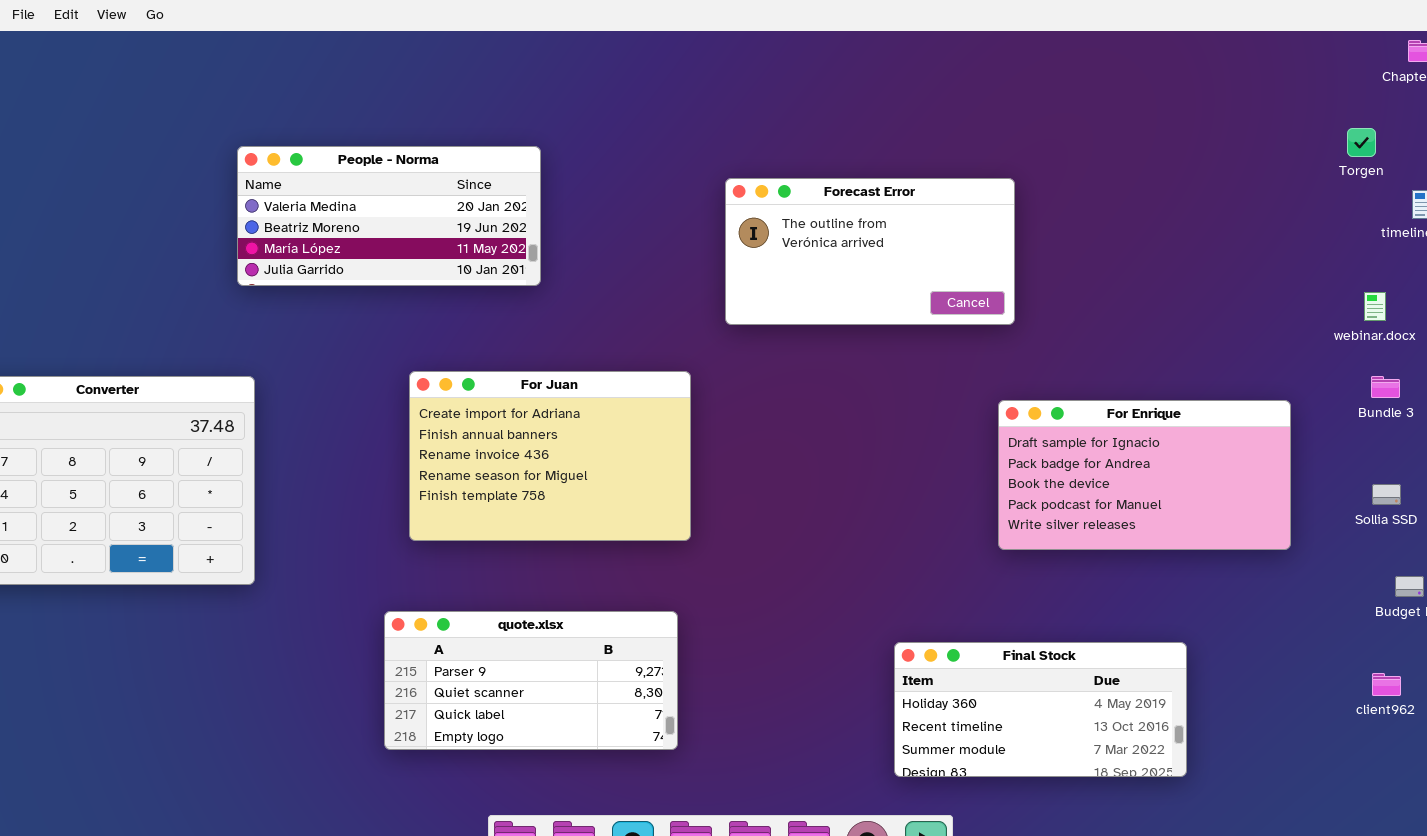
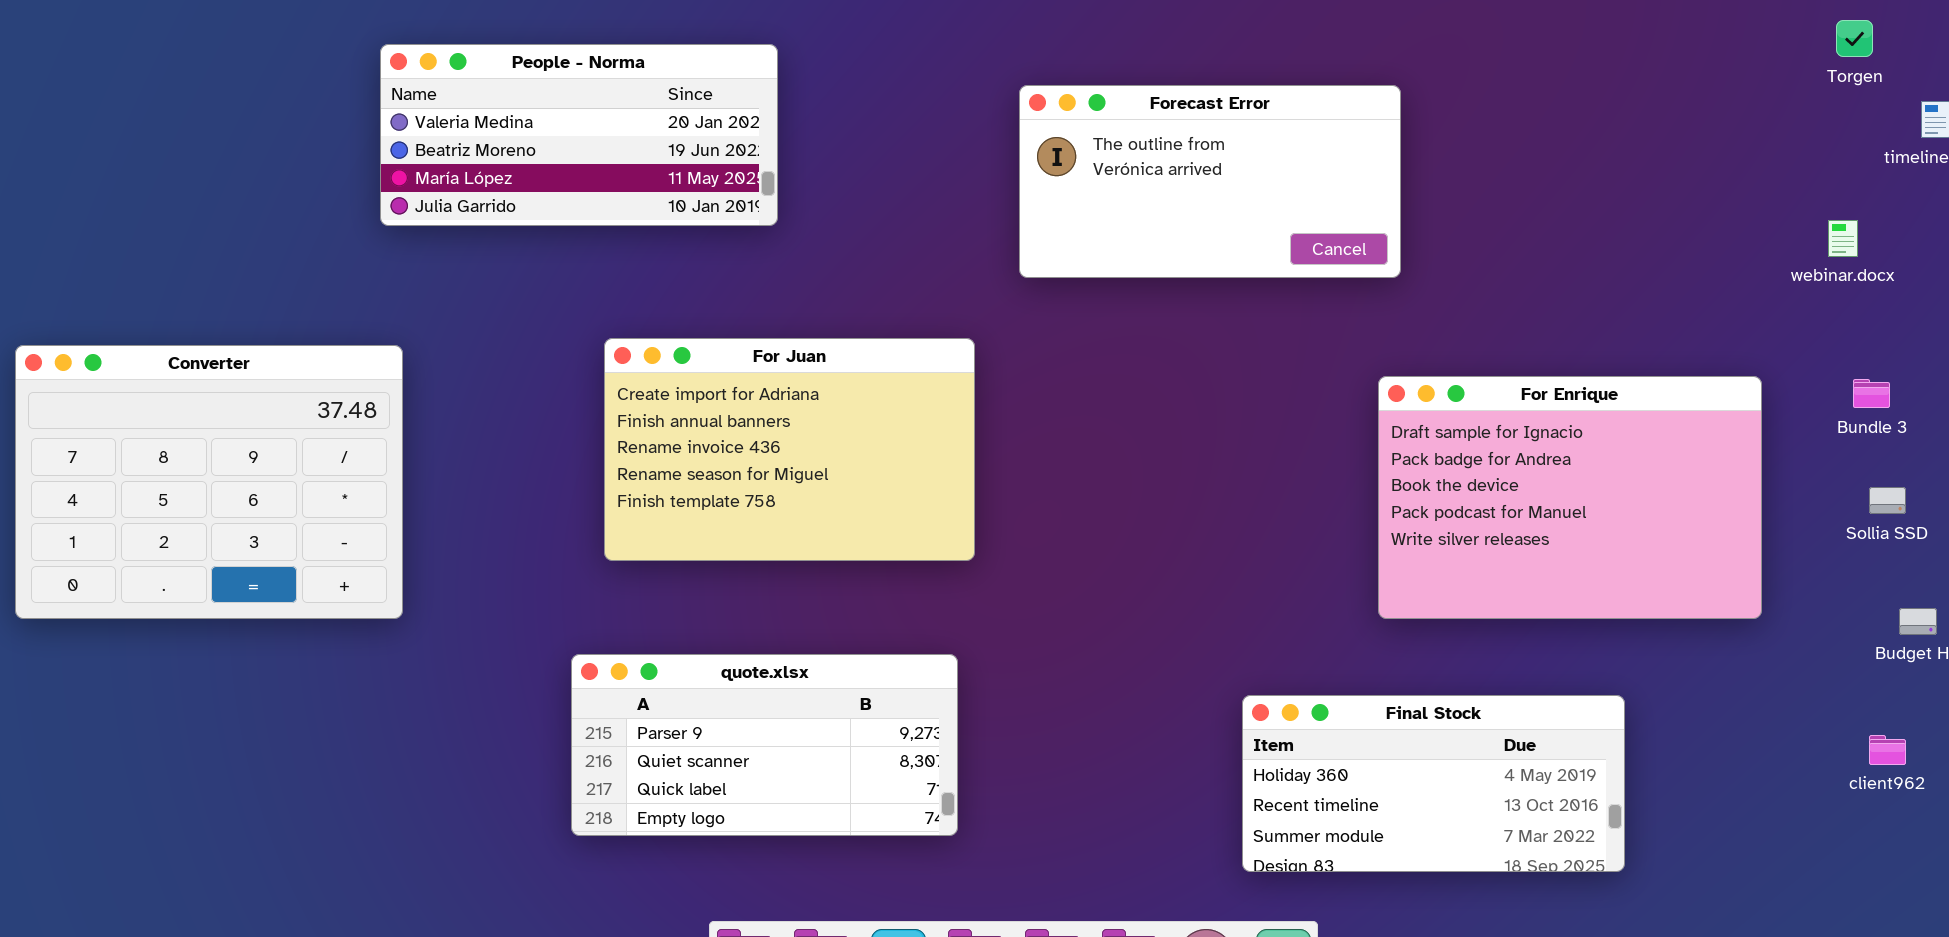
webinar.docx: [1364,292,1386,321] -> [1828,220,1858,257], moved
Bundle 3: [1371,376,1400,398] -> [1853,379,1890,408], moved
For Enrique: [998,400,1291,550] -> [1378,376,1762,619], resized

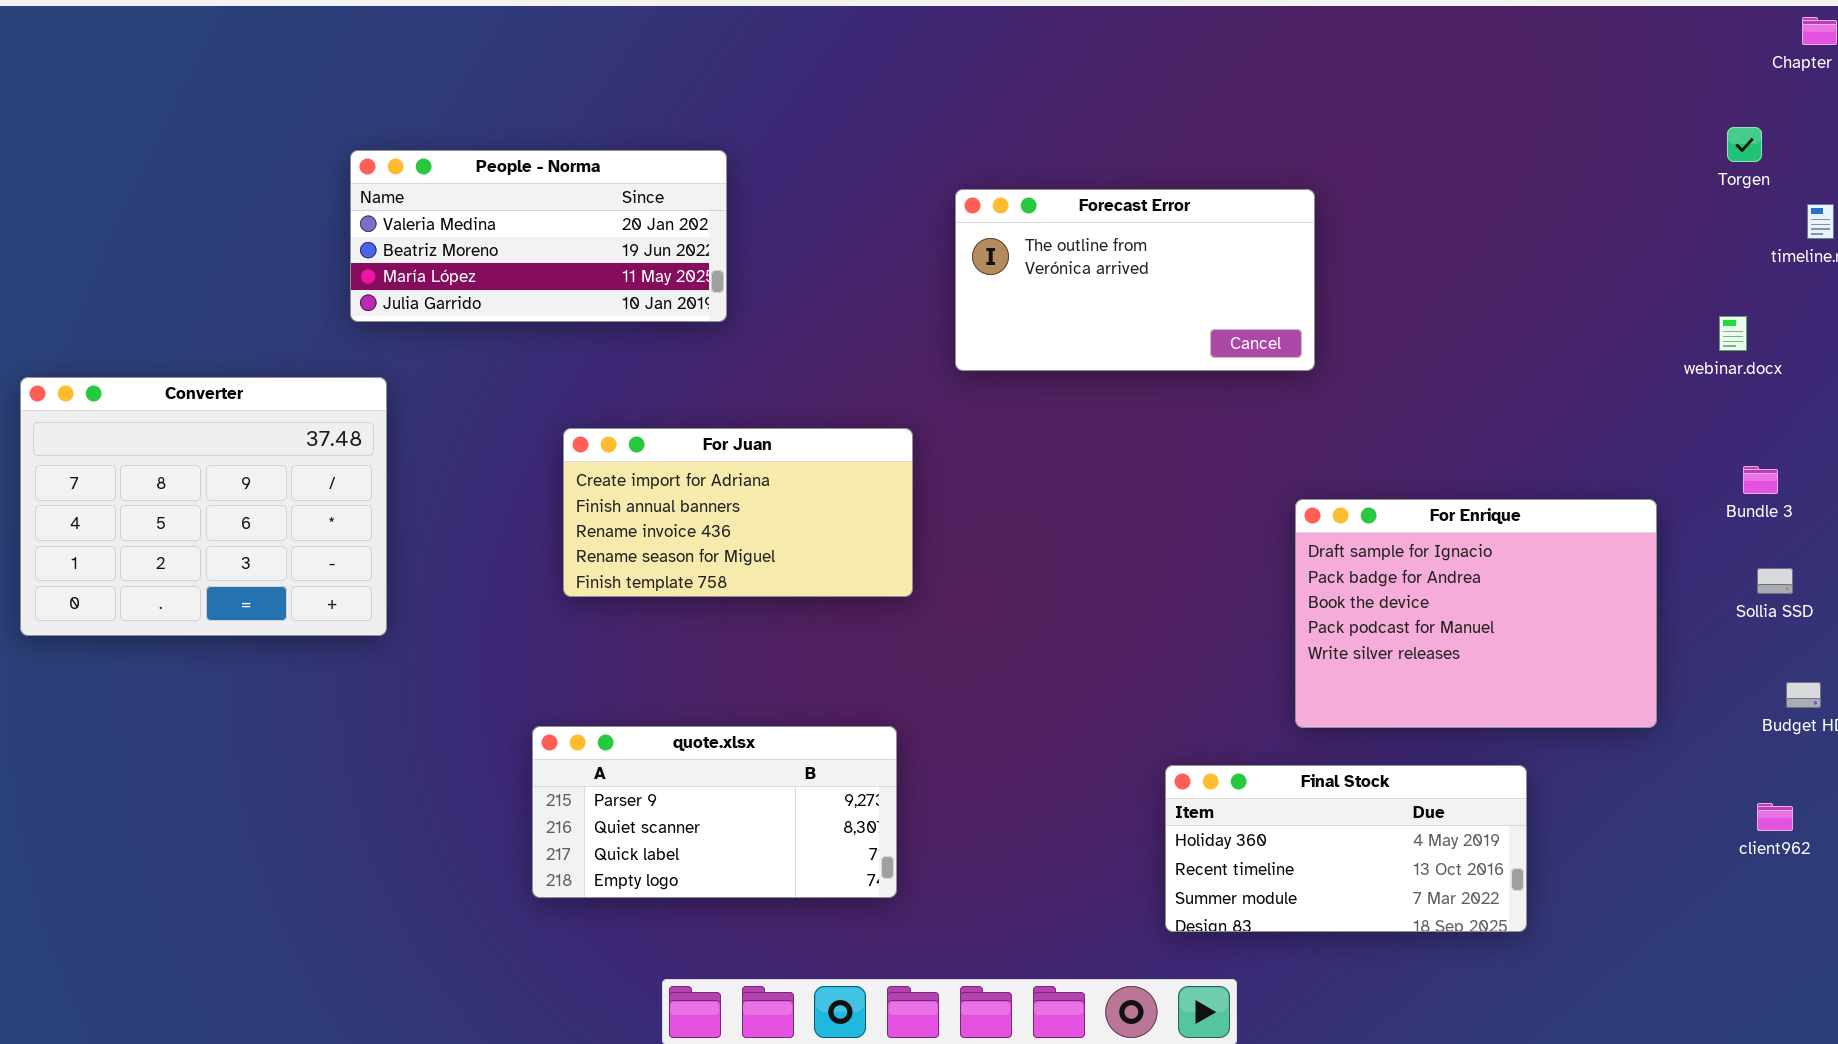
For Juan: [604,338,975,561] -> [563,428,913,597], resized
Converter: [15,345,403,619] -> [20,377,387,636], moved
For Enrique: [1378,376,1762,619] -> [1295,499,1657,728], moved

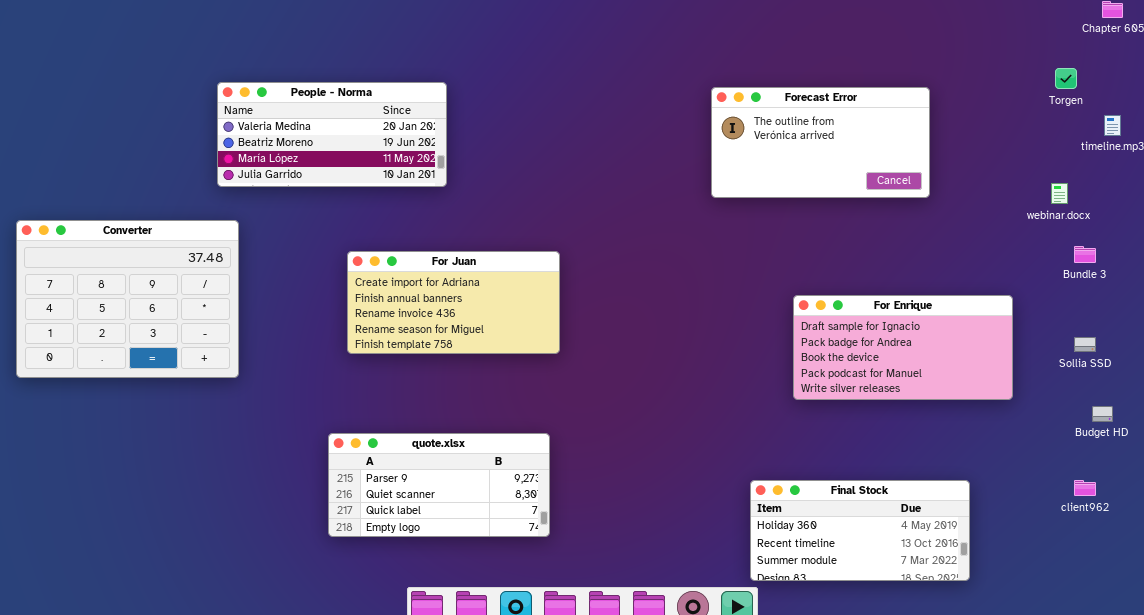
Forecast Error: [955,189,1315,371] -> [711,87,930,198], moved
Bundle 3: [1743,466,1778,494] -> [1074,246,1096,263], moved
For Enrique: [1295,499,1657,728] -> [793,295,1013,400], resized
Final Stock: [1165,765,1527,932] -> [750,480,970,581], moved

